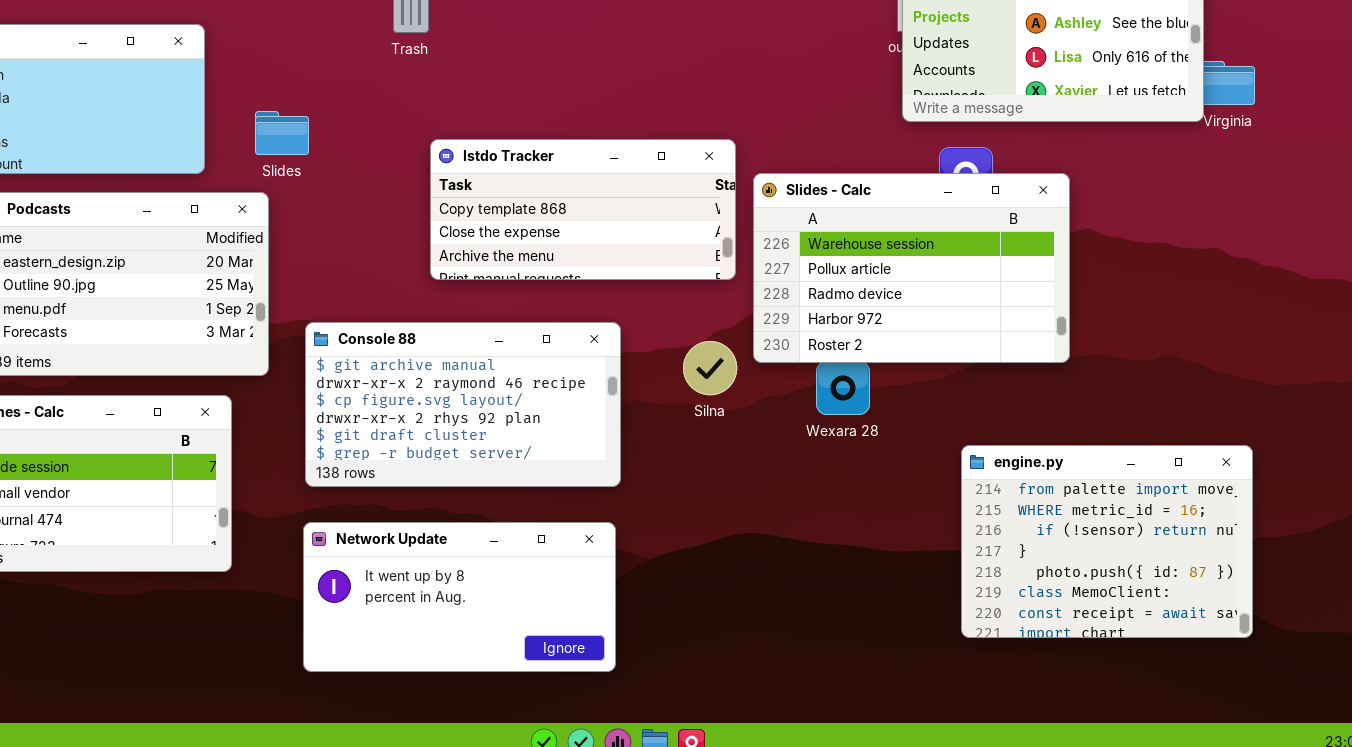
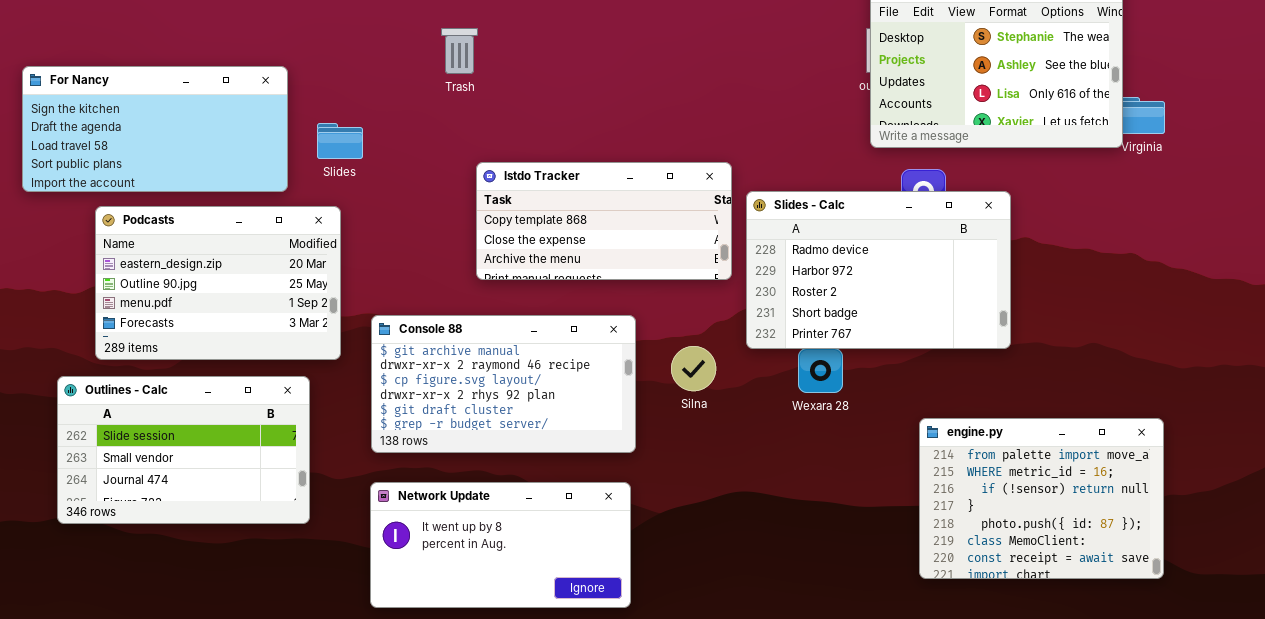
Slides: [255,111,309,155] -> [317,123,363,159], moved
Slides - Calc: [753,173,1070,363] -> [746,191,1011,349], scrolled down 2 rows
Silna: [683,341,737,395] -> [671,346,716,391], moved

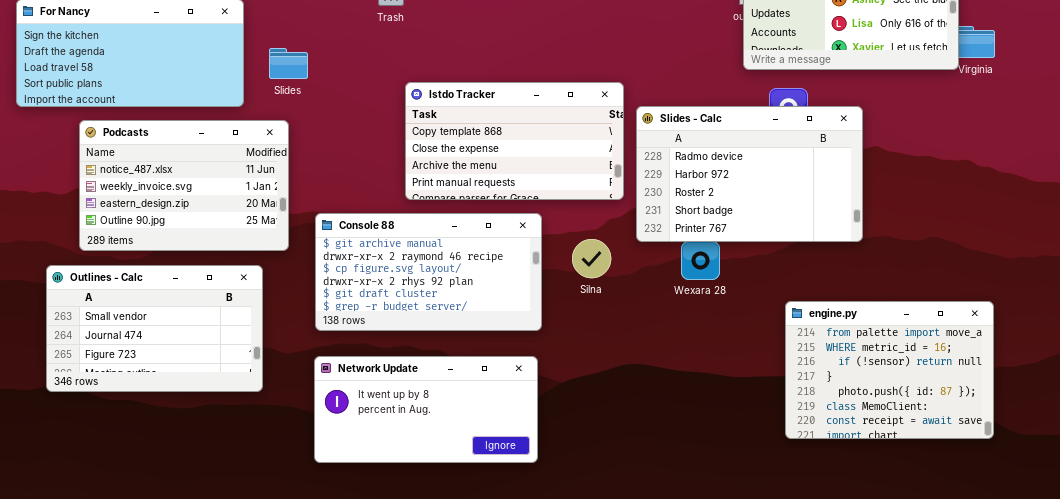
Istdo Tracker: [476,162,732,280] -> [405,82,624,200], resized
Podcasts: [95,206,341,360] -> [79,120,289,251], scrolled up 2 rows
Outlines - Calc: [57,376,310,524] -> [46,265,263,392], scrolled down 1 row

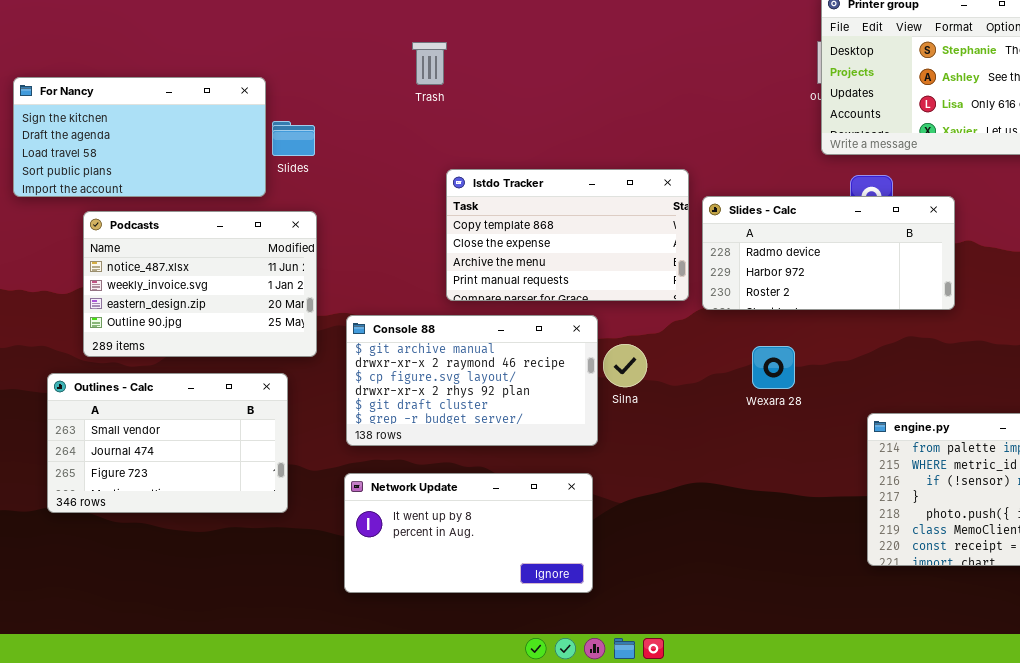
Slides: [269,48,308,79] -> [272,121,315,156], moved
Slides - Calc: [636,106,863,242] -> [702,196,955,310], resized
Silna: [572,239,611,278] -> [603,344,647,387], moved

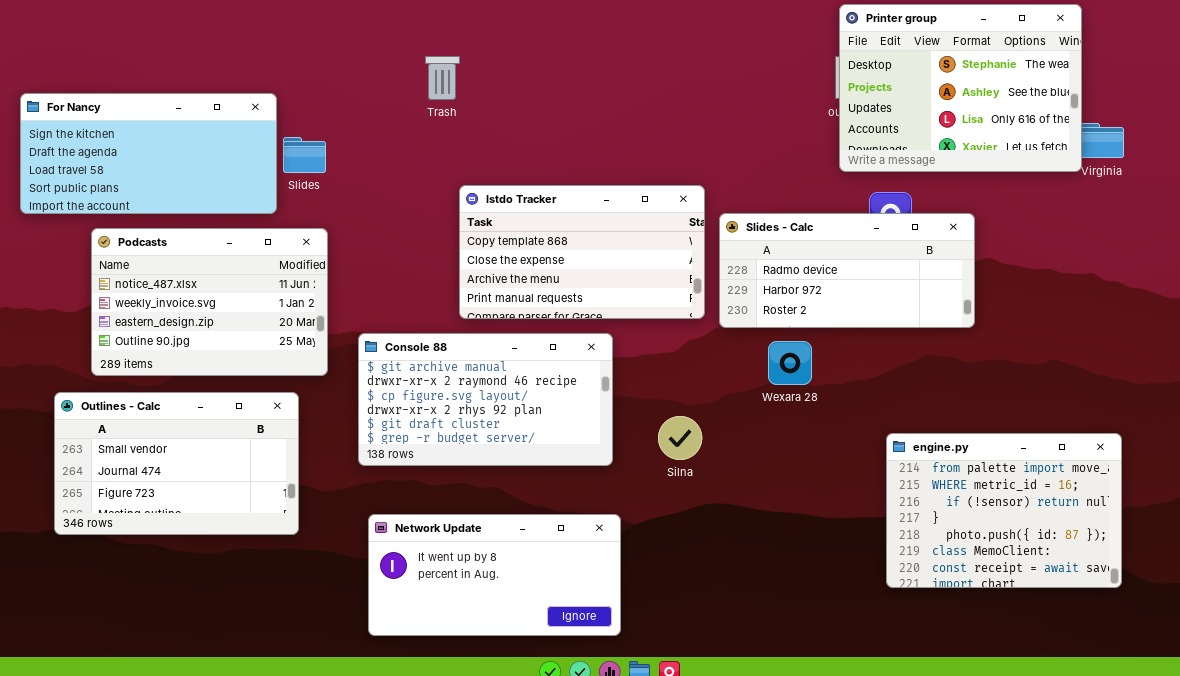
Silna: [603,344,647,387] -> [658,416,702,460], moved
Wexara 28: [752,346,795,389] -> [768,341,812,385], moved
Network Update: [344,473,593,593] -> [368,514,621,636], moved

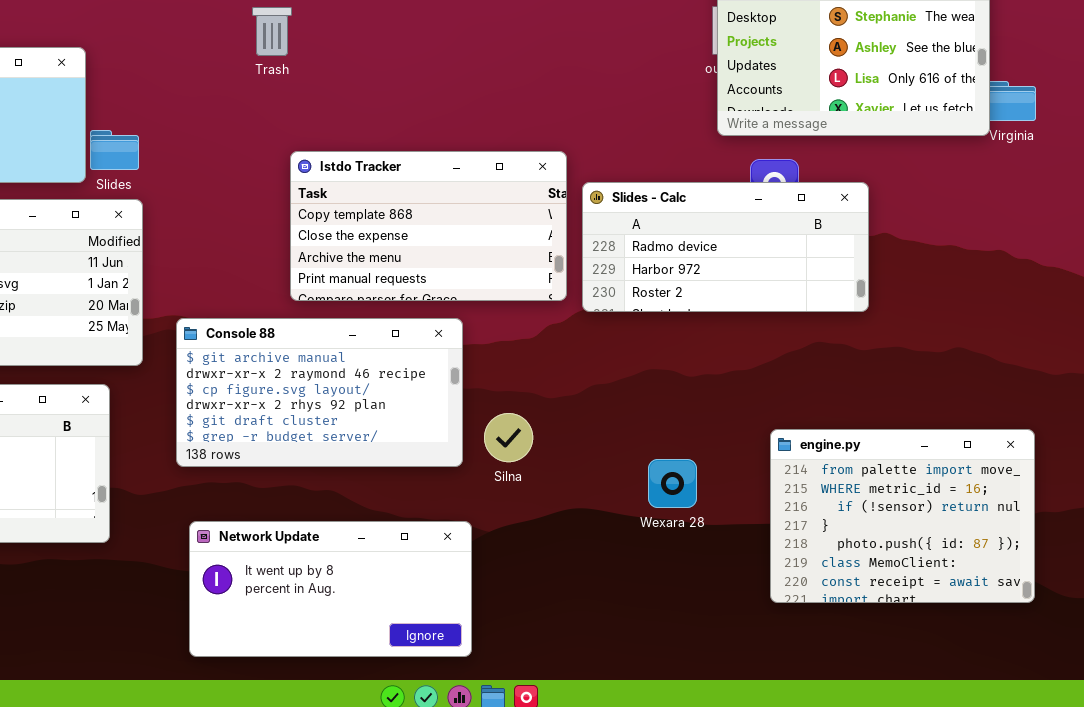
Slides: [283,137,326,173] -> [90,130,139,170], moved
Wexara 28: [768,341,812,385] -> [648,459,697,508], moved
Silna: [658,416,702,460] -> [484,413,533,462], moved

